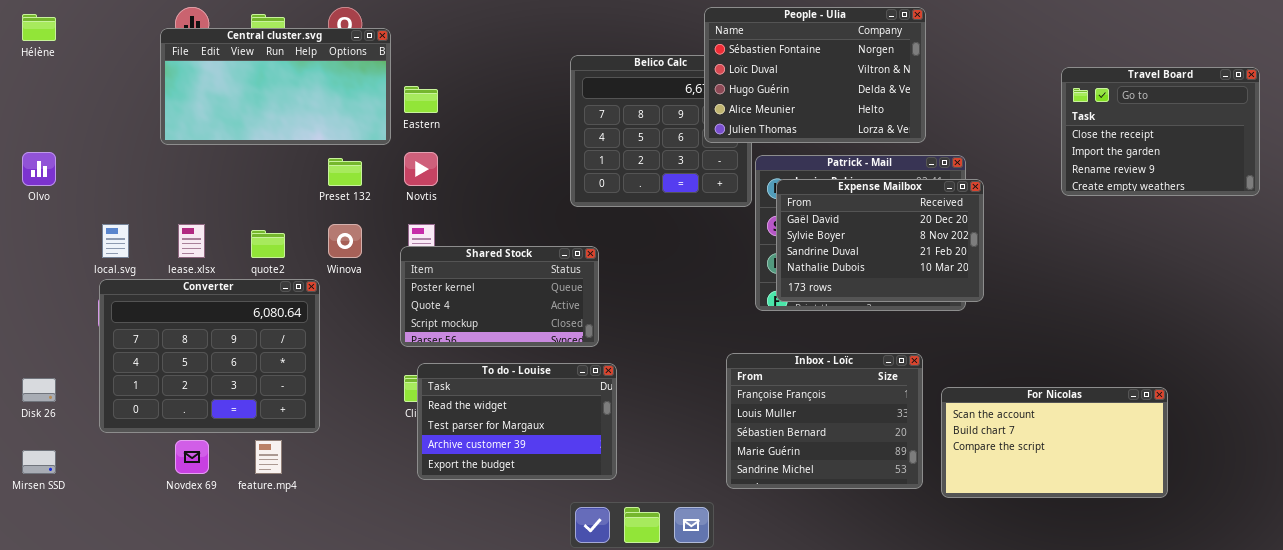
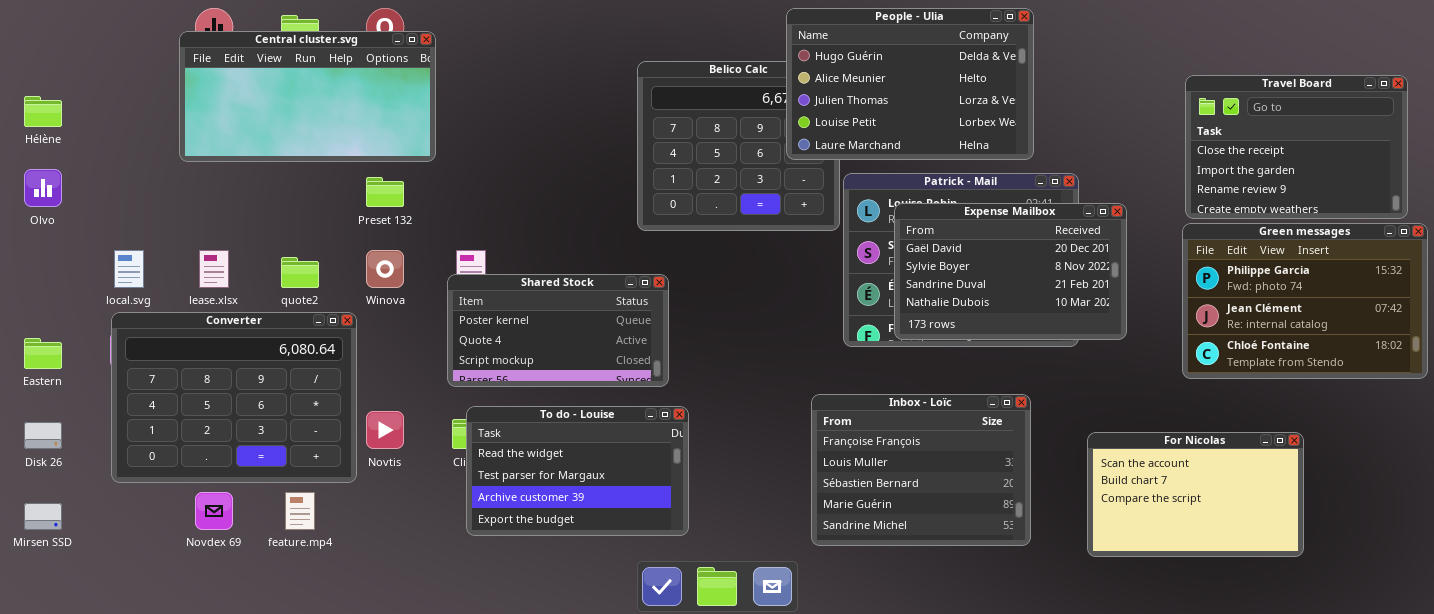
People - Ulia: [704,7,926,143] -> [786,8,1034,160], scrolled down 2 rows
Hélène: [22,14,56,41] -> [24,96,62,127], moved
Eastern: [404,86,438,113] -> [24,338,62,369], moved
Novtis: [404,152,438,186] -> [366,411,404,449], moved
Expense Mailbox: [776,179,984,302] -> [894,203,1127,340], moved
Green messages: none -> [1182,223,1428,379], opened
For Nicolas: [941,387,1168,498] -> [1087,432,1304,557], resized

